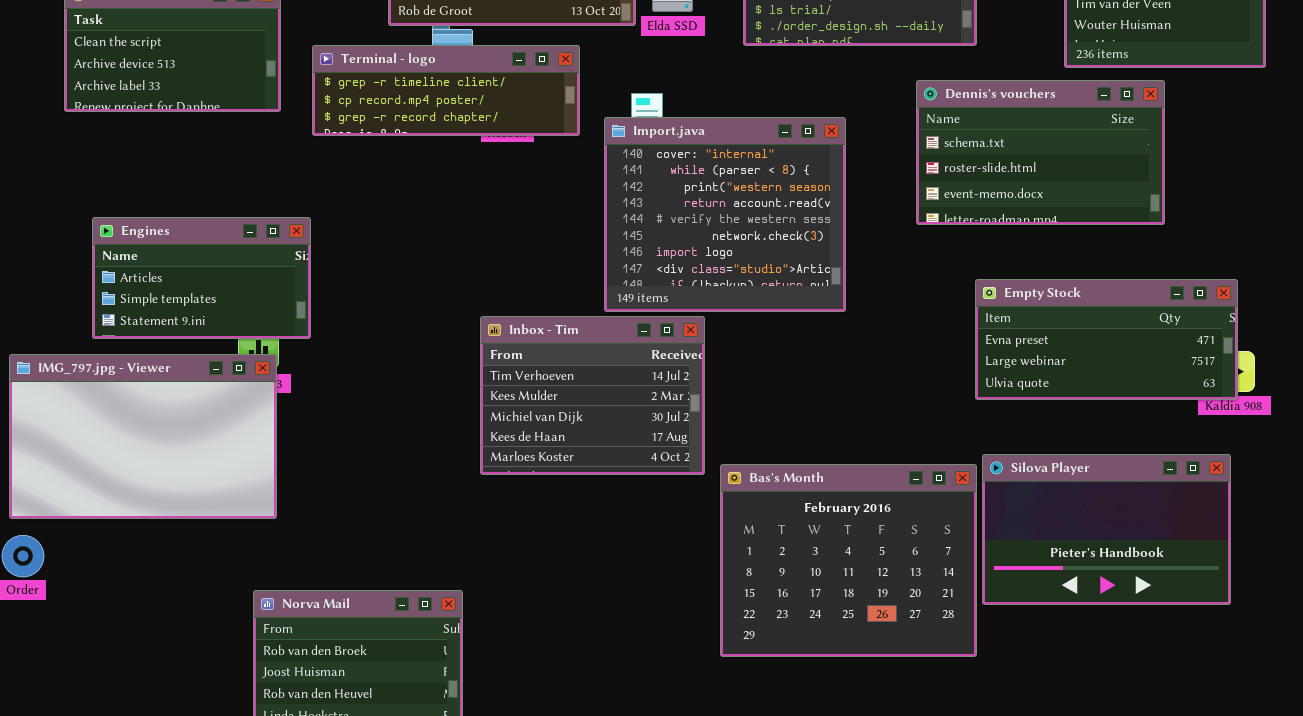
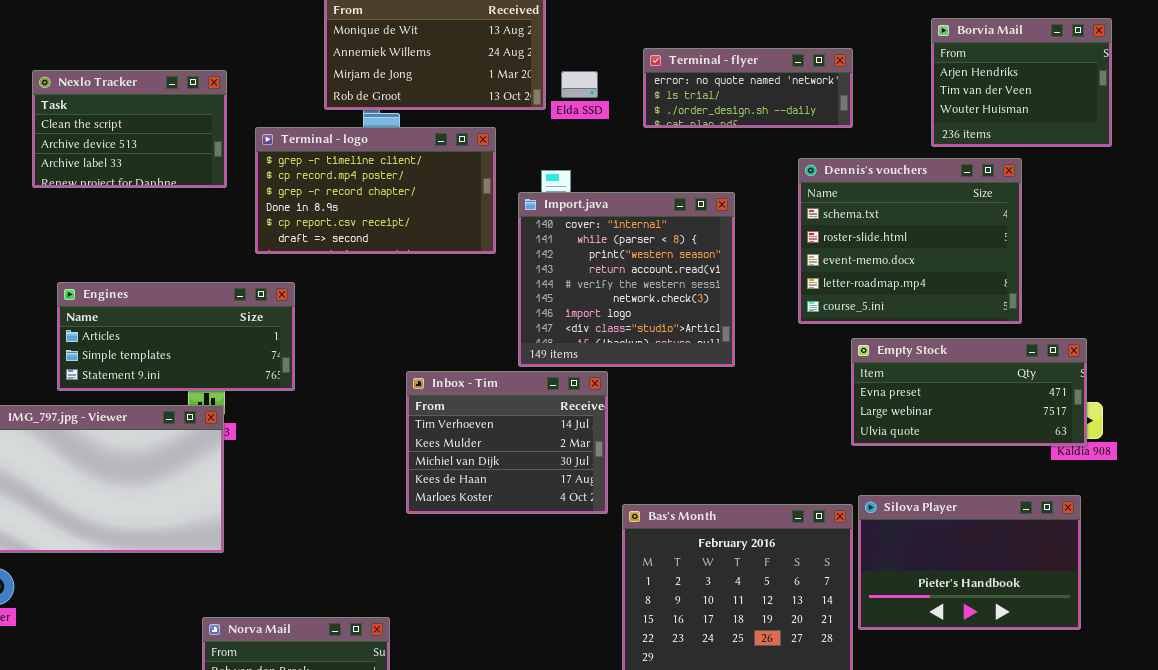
Terminal - logo: [312,45,580,136] -> [255,127,496,254], resized
Dennis's vouchers: [916,80,1165,225] -> [798,158,1022,324], resized
Engines: [92,217,311,339] -> [57,282,295,391], resized

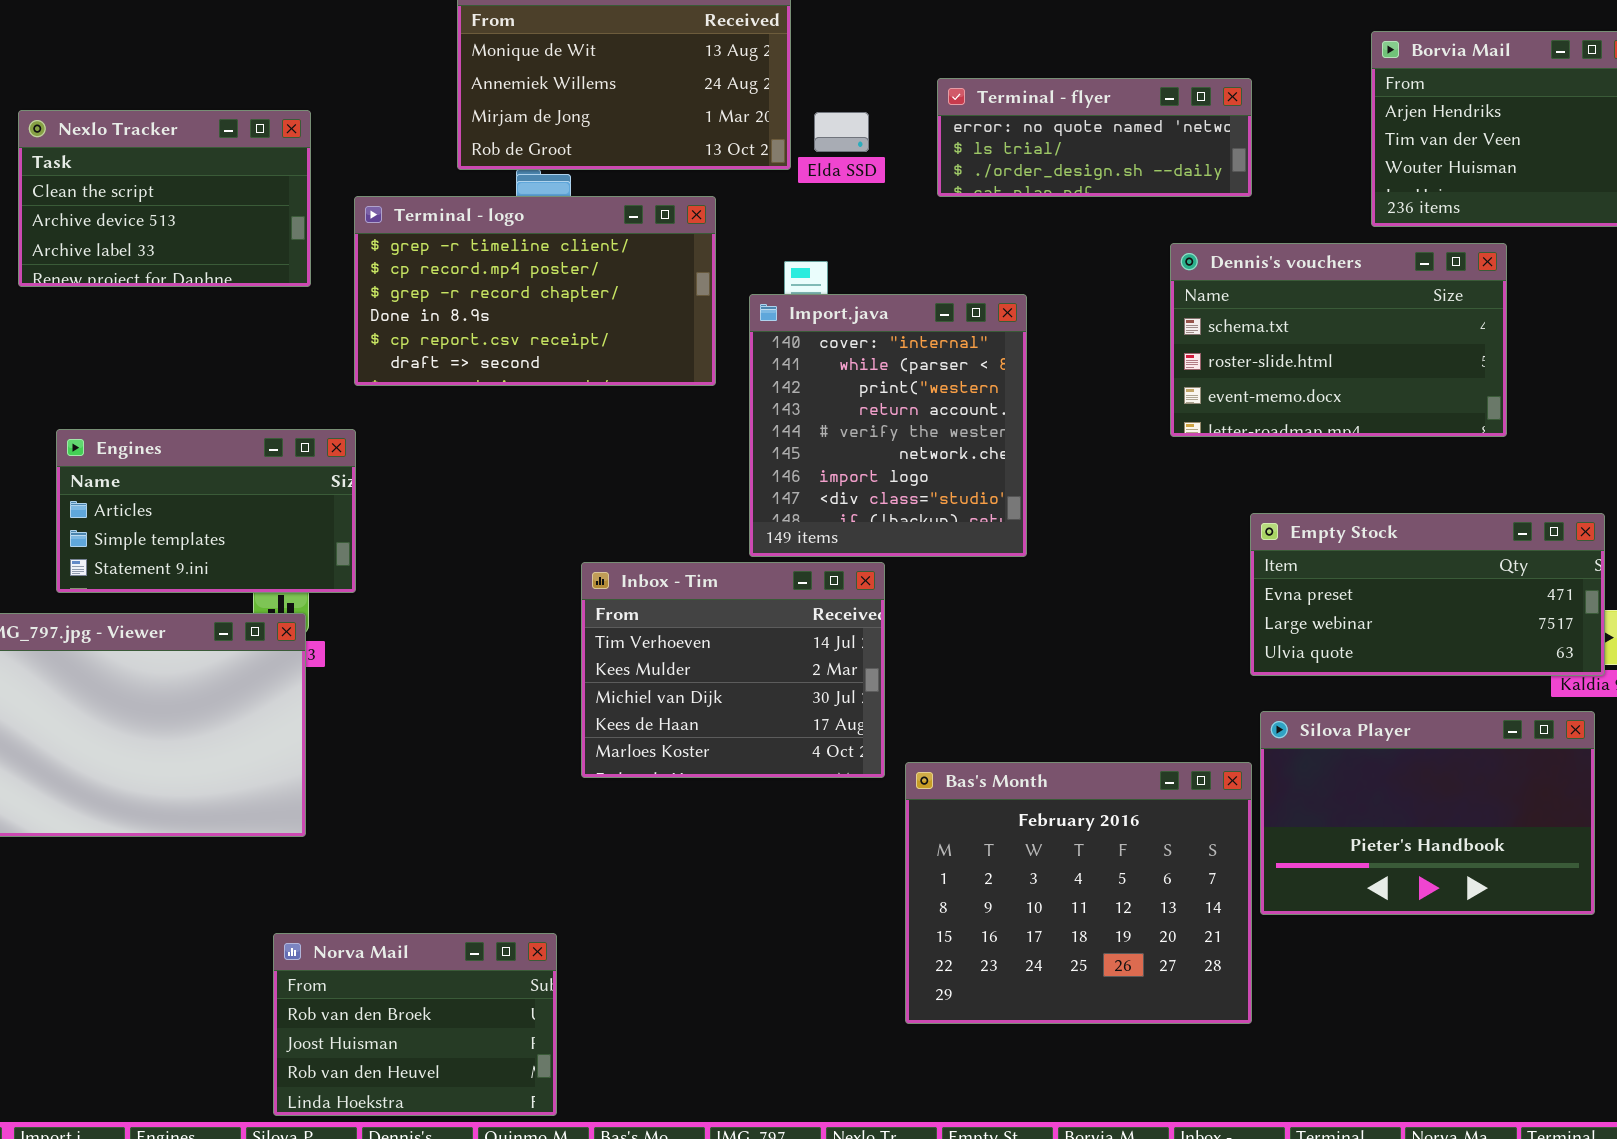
Dennis's vouchers: [798,158,1022,324] -> [1170,243,1507,437], resized
Import.java: [518,192,735,367] -> [749,294,1027,557], resized
Engines: [57,282,295,391] -> [56,429,356,593], resized
Silova Player: [858,495,1081,630] -> [1260,711,1595,915], moved

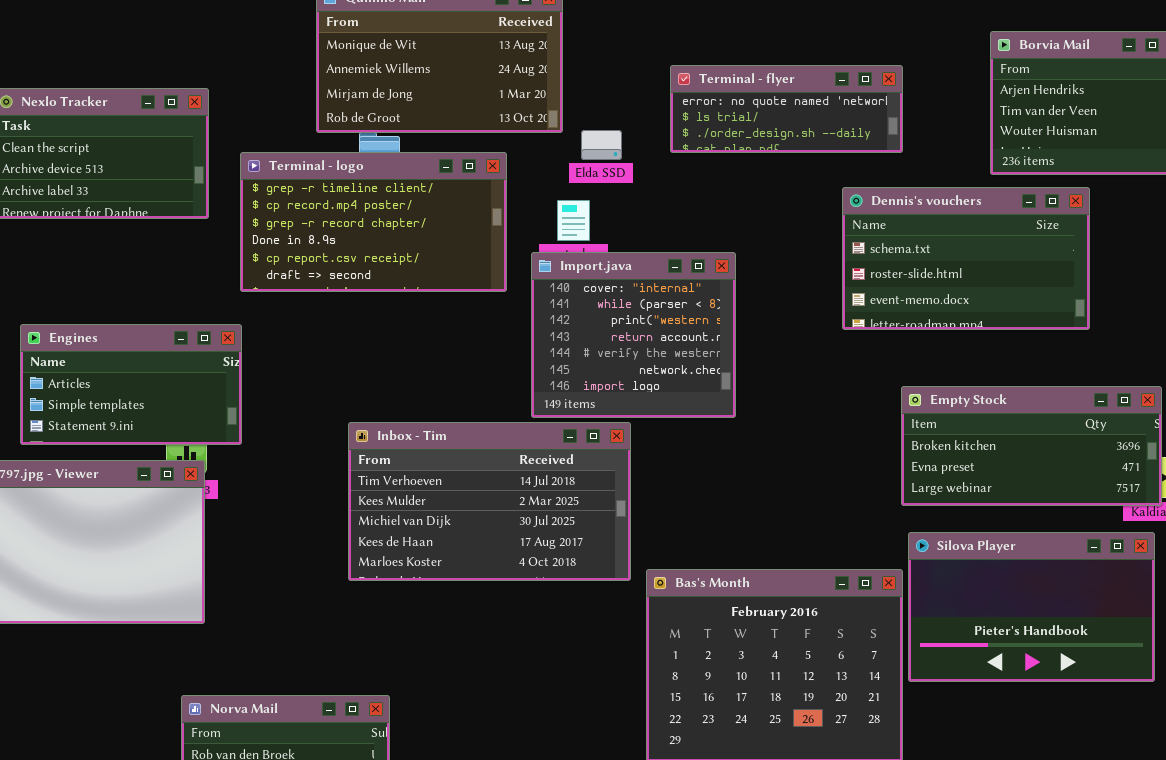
Elda SSD: [814,112,869,152] -> [581,130,622,160], moved
Import.java: [749,294,1027,557] -> [531,252,736,418], resized
Empty Stock: [1250,513,1605,676] -> [901,386,1162,506], scrolled up 1 row
Inbox - Tim: [581,562,885,778] -> [348,422,631,581], resized

